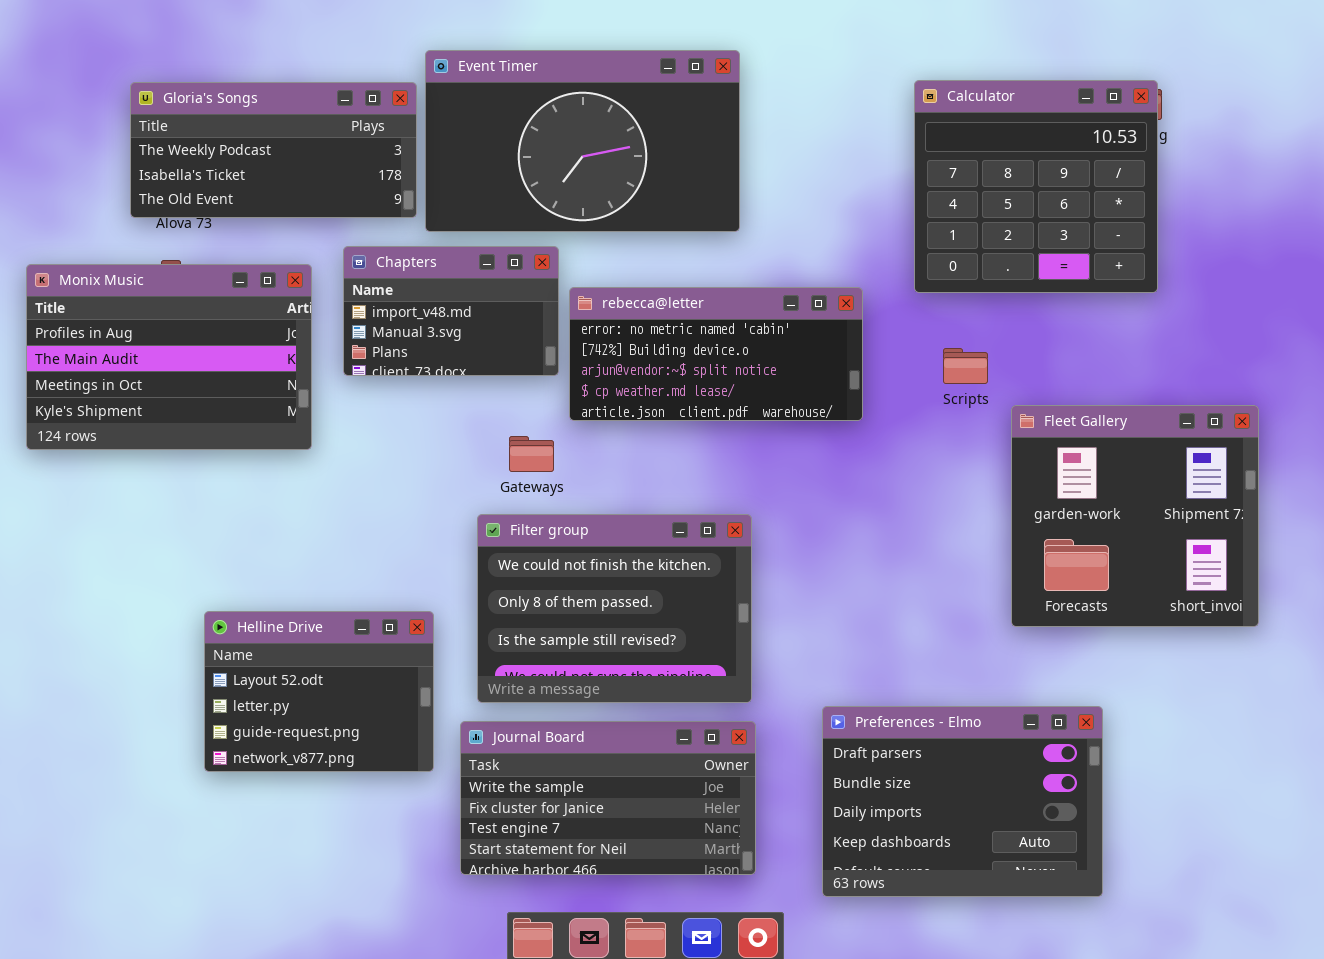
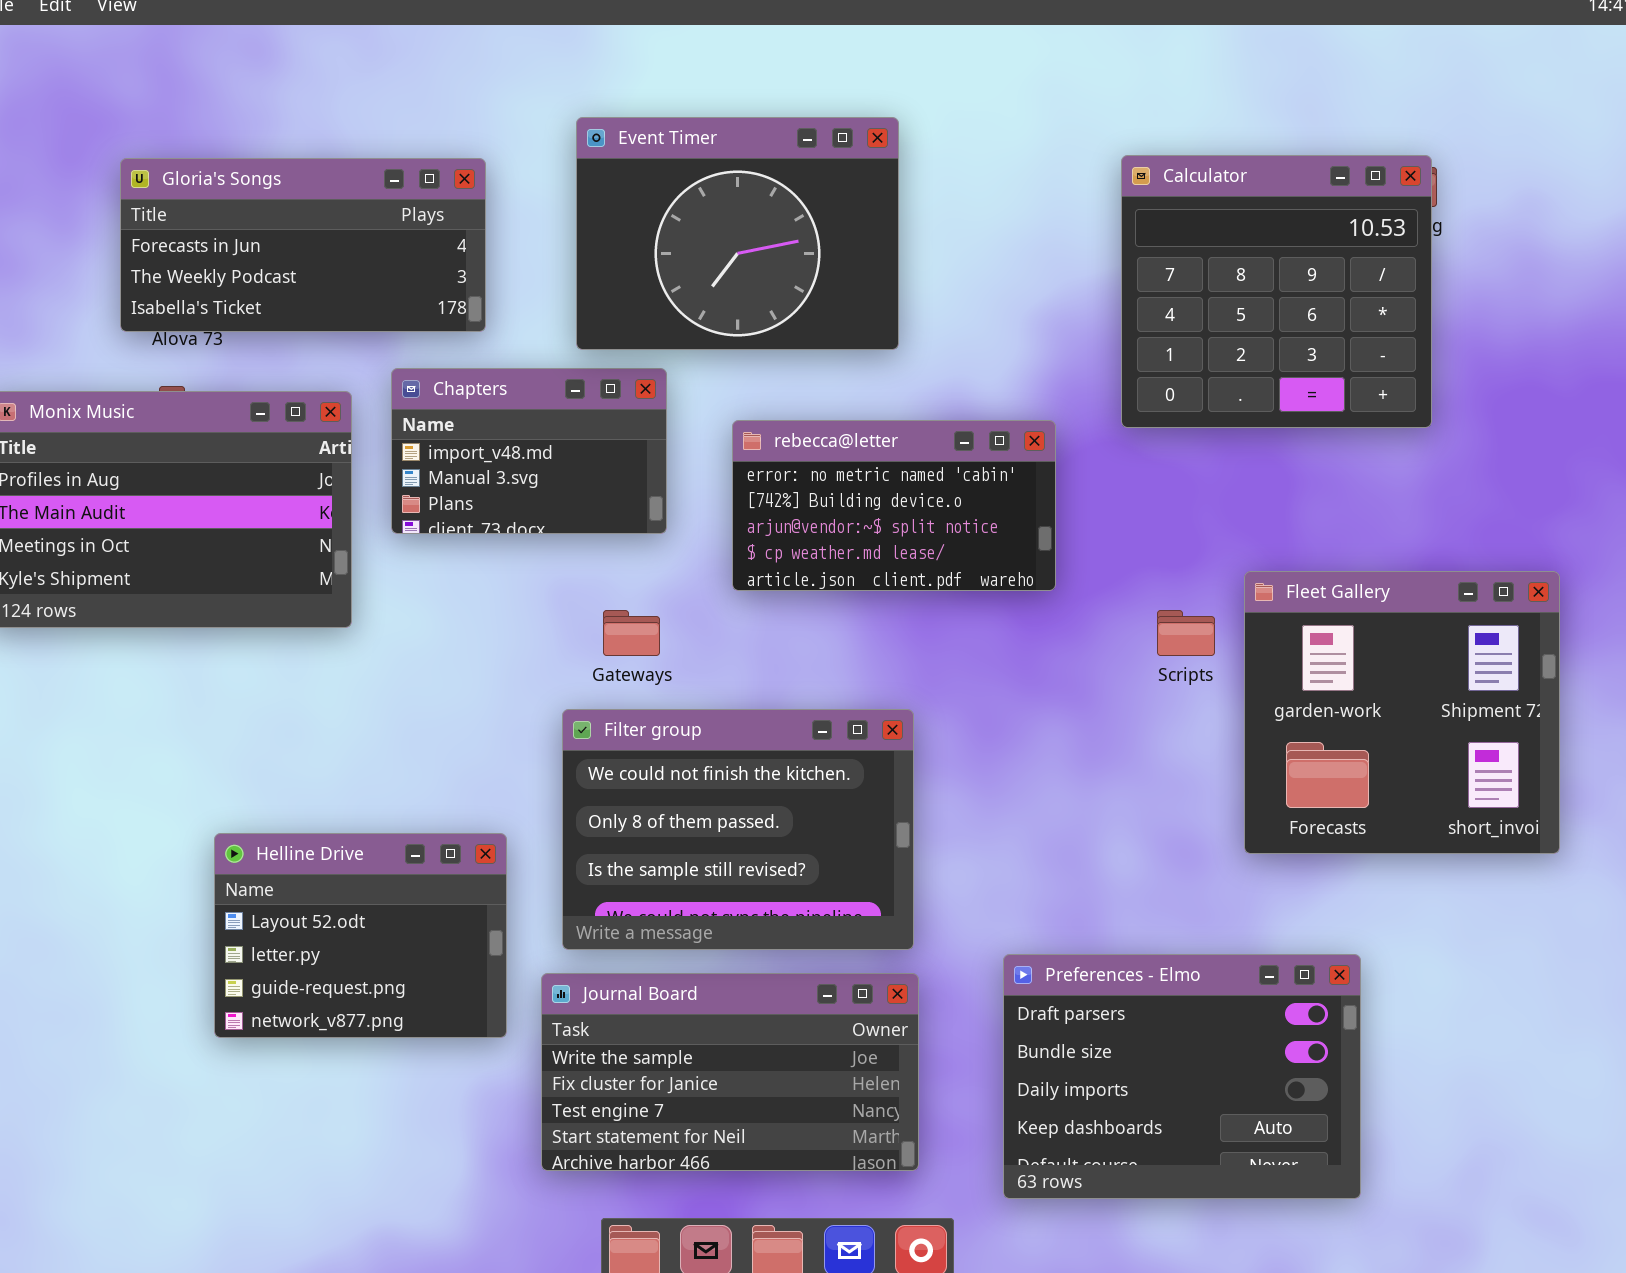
Event Timer: [425,50,740,232] -> [576,117,899,350], resized
Gloria's Songs: [130,82,417,218] -> [120,158,486,332], scrolled up 1 row
rebecca@letter: [569,287,863,421] -> [732,420,1056,591], resized
Scripts: [943,348,988,384] -> [1157,610,1215,656], moved

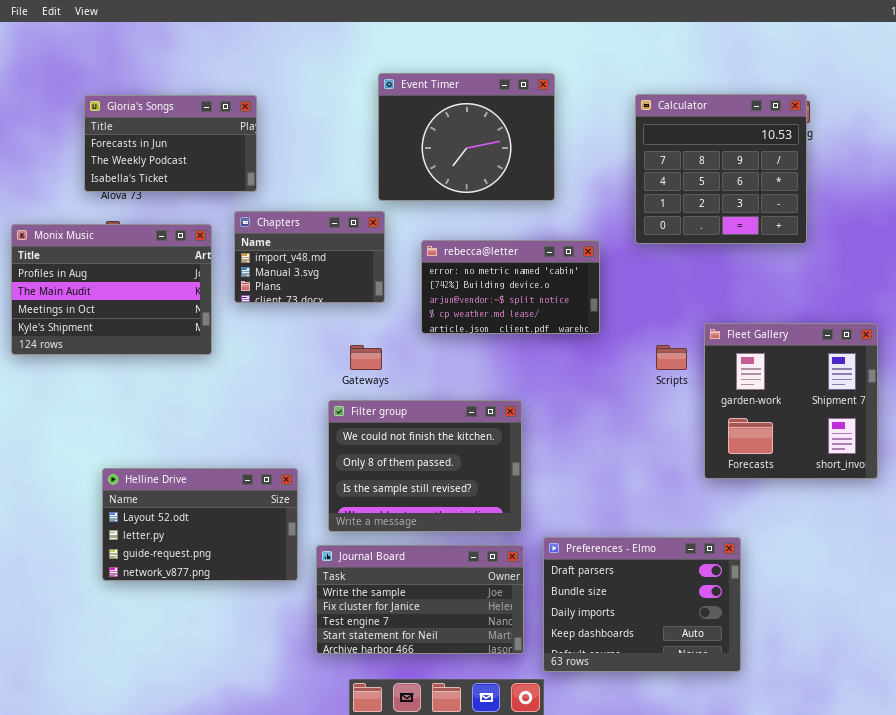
Event Timer: [576,117,899,350] -> [378,73,555,201], moved
Gloria's Songs: [120,158,486,332] -> [84,95,257,192], resized
Helline Drive: [214,833,507,1038] -> [102,468,298,581], resized
Preferences - Elmo: [1003,954,1361,1199] -> [543,537,741,672], moved

